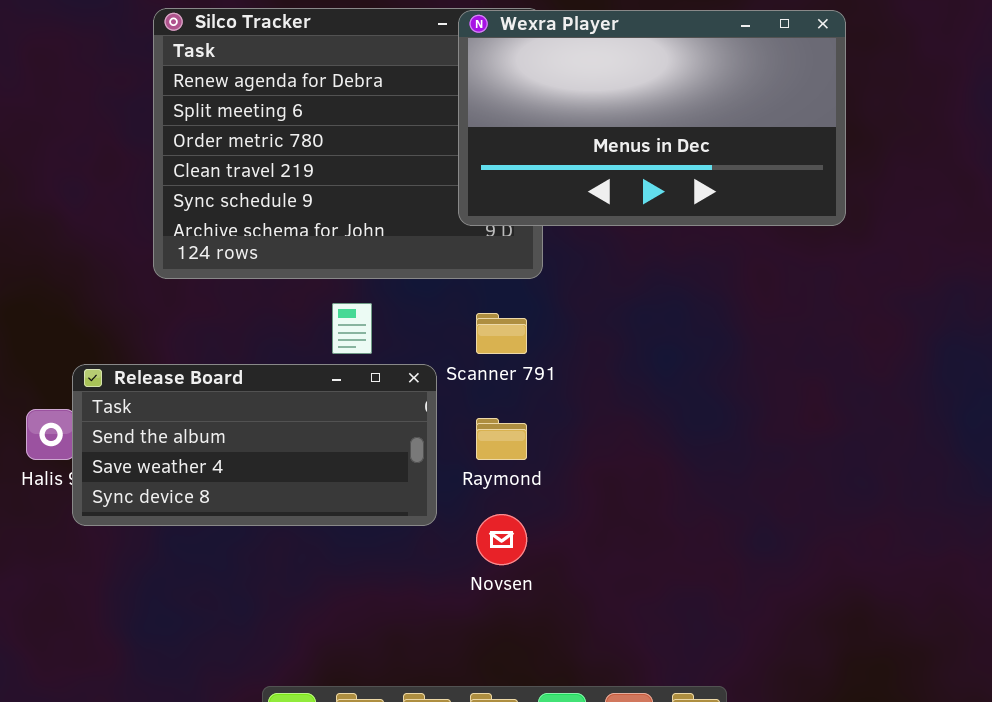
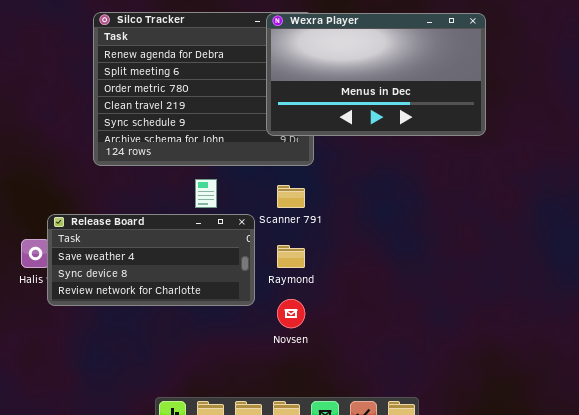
Release Board: [72,364,437,526] -> [47,214,255,306], scrolled down 1 row

